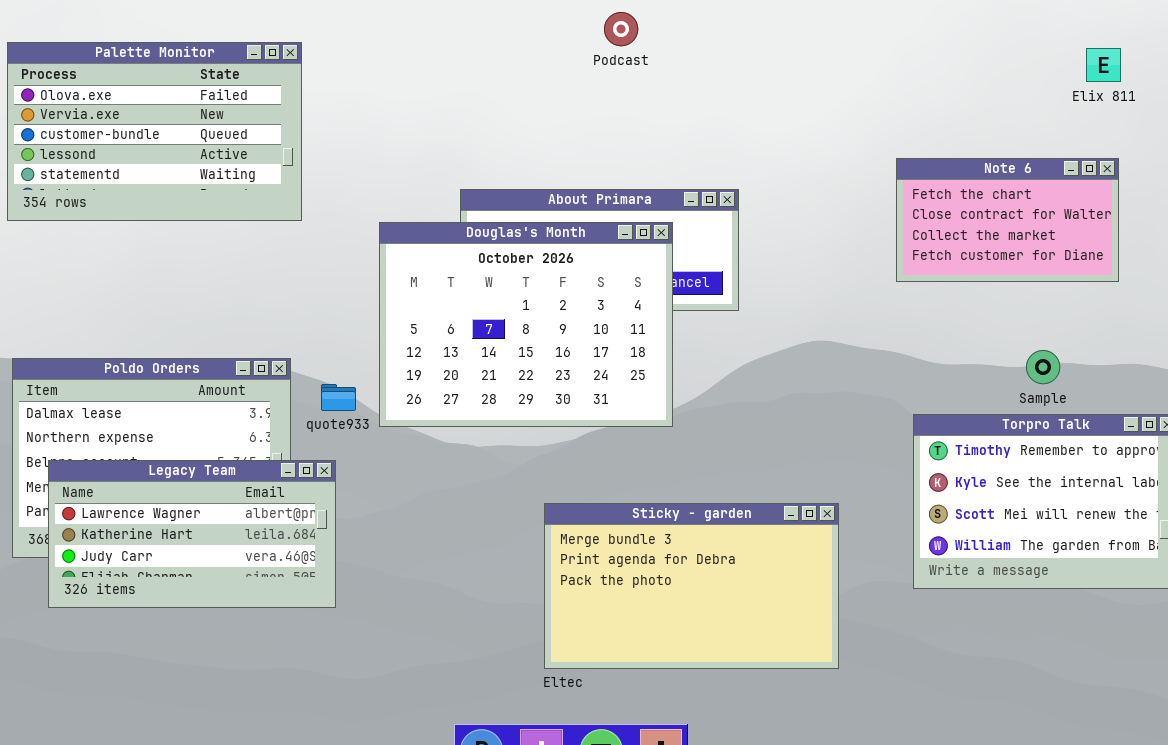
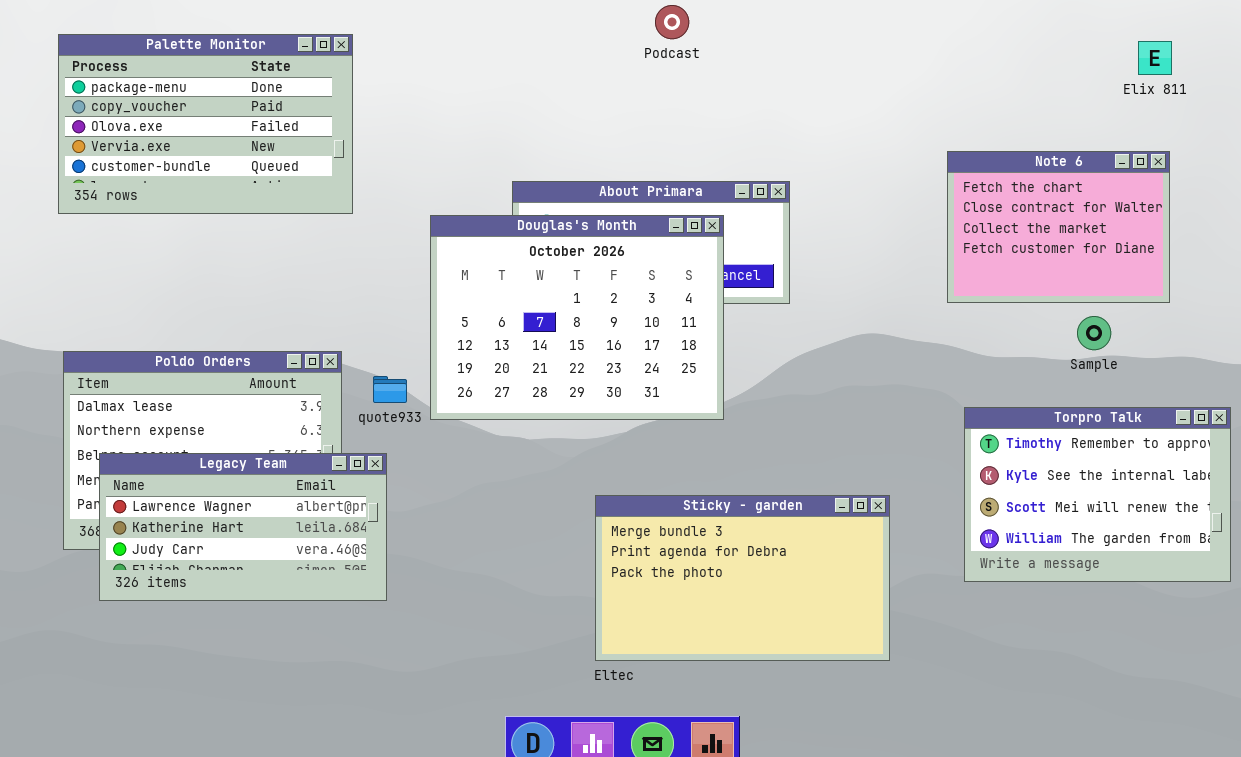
Palette Monitor: [7,42,302,221] -> [58,34,353,214], scrolled up 2 rows
Note 6: [896,158,1119,282] -> [947,151,1170,303], resized
Sample: [1026,350,1060,384] -> [1077,316,1111,350], moved

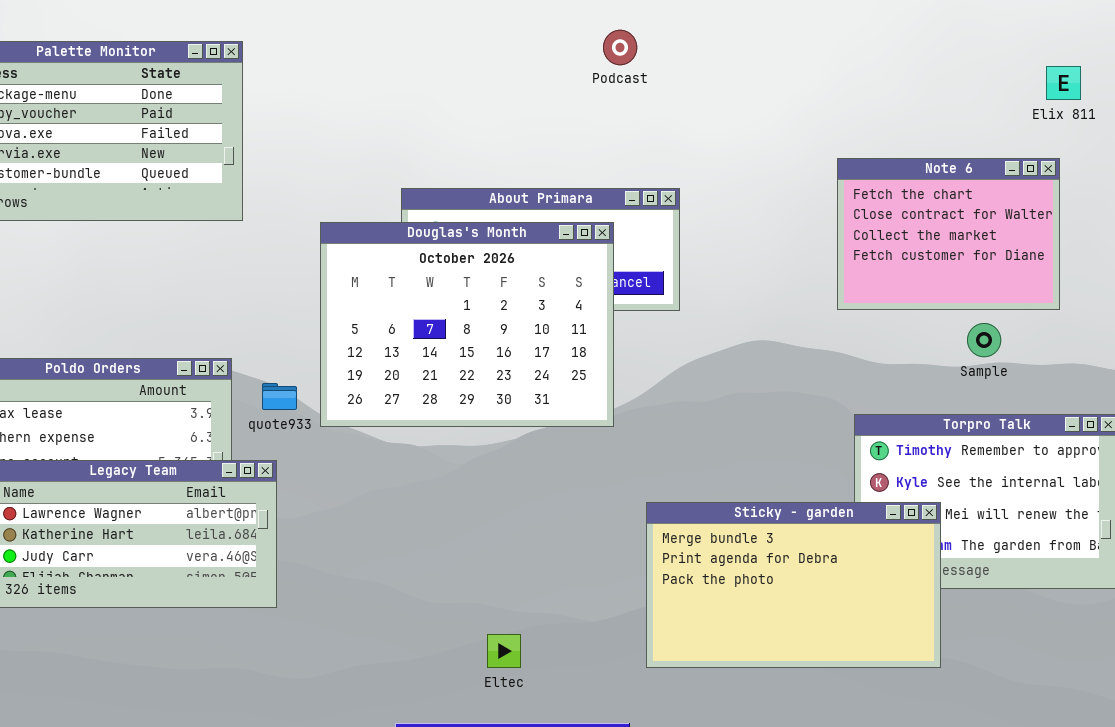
Podcast: [655,5,689,39] -> [603,30,637,65], moved
Elix 811: [1138,41,1172,75] -> [1046,66,1081,100], moved
Sticky - garden: [595,495,890,661] -> [646,502,941,668], moved

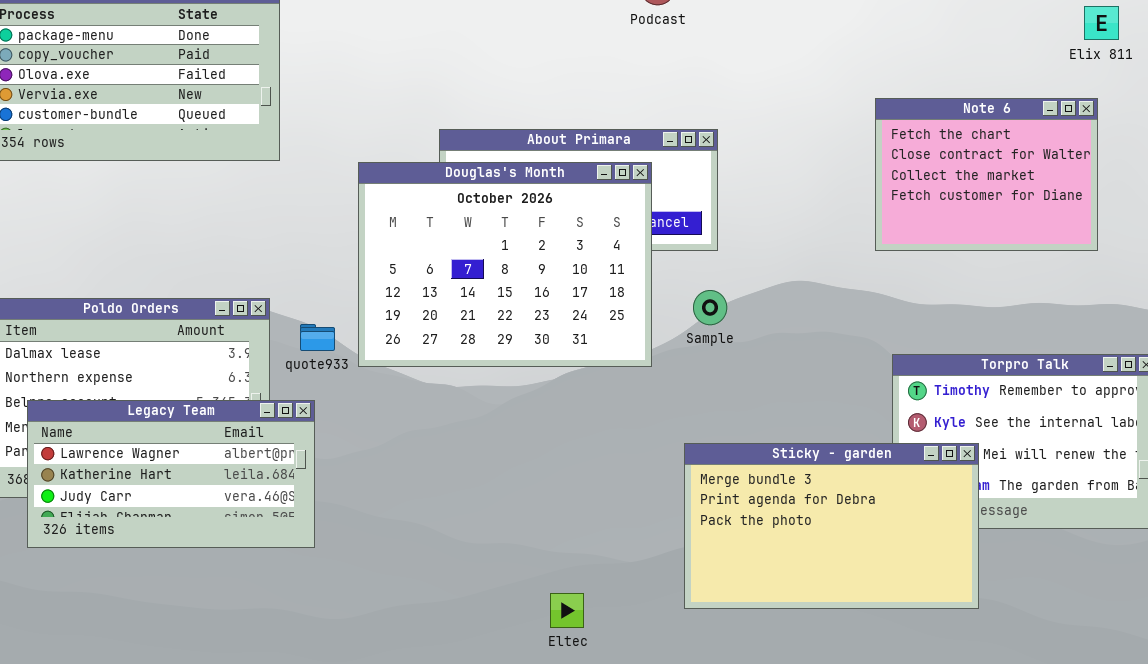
Sample: [967,323,1001,357] -> [693,290,727,325], moved
Eltec: [487,634,521,668] -> [550,593,584,628], moved

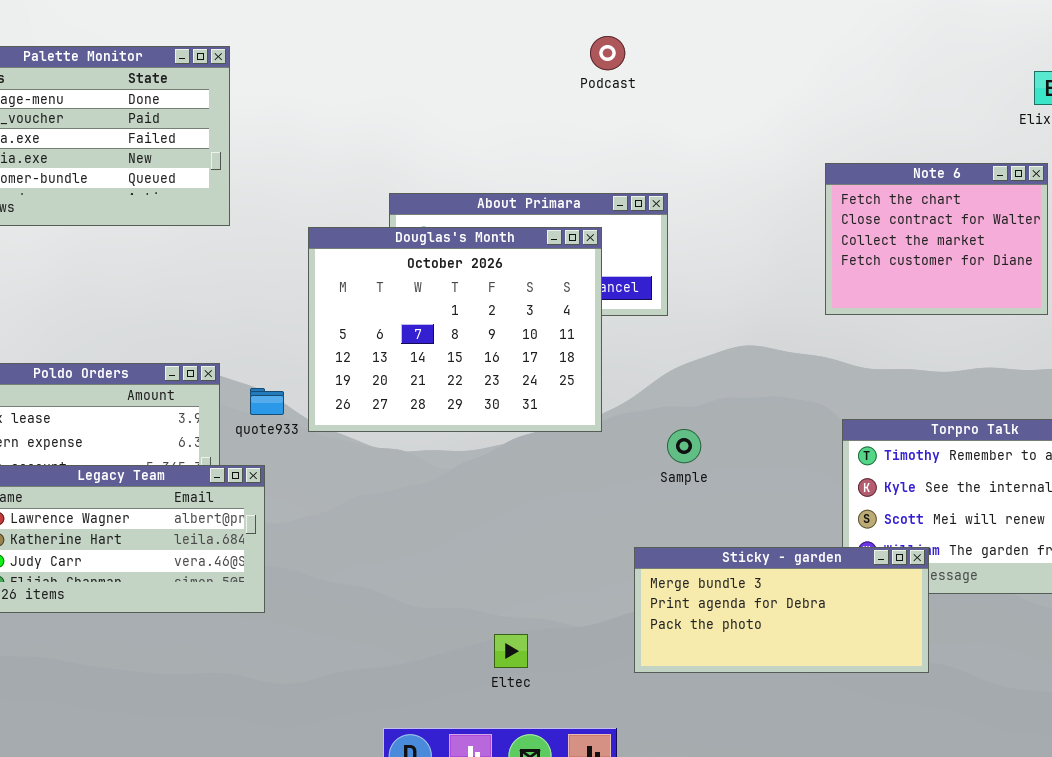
Sample: [693,290,727,325] -> [667,429,701,463], moved
Sticky - garden: [684,443,979,609] -> [634,547,929,673], resized
Eltec: [550,593,584,628] -> [494,634,528,668], moved

